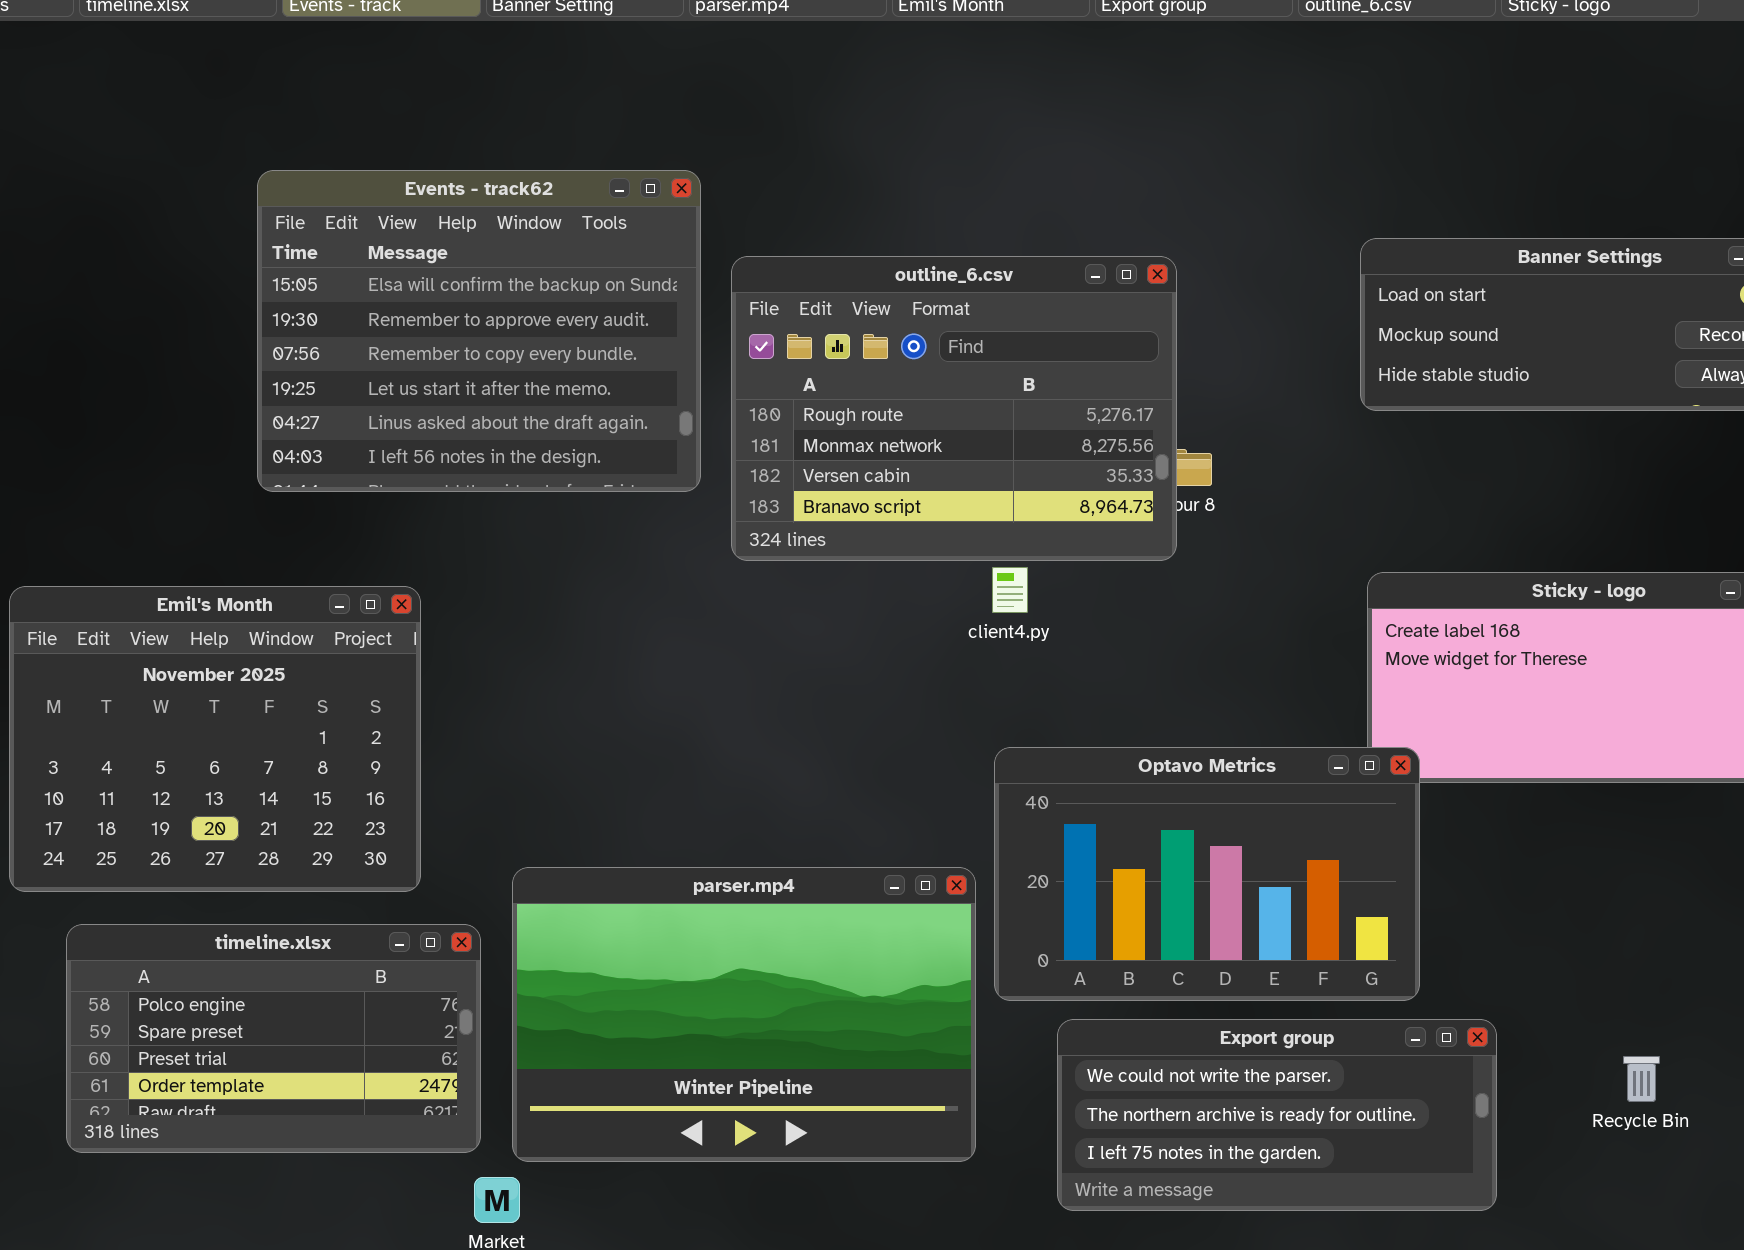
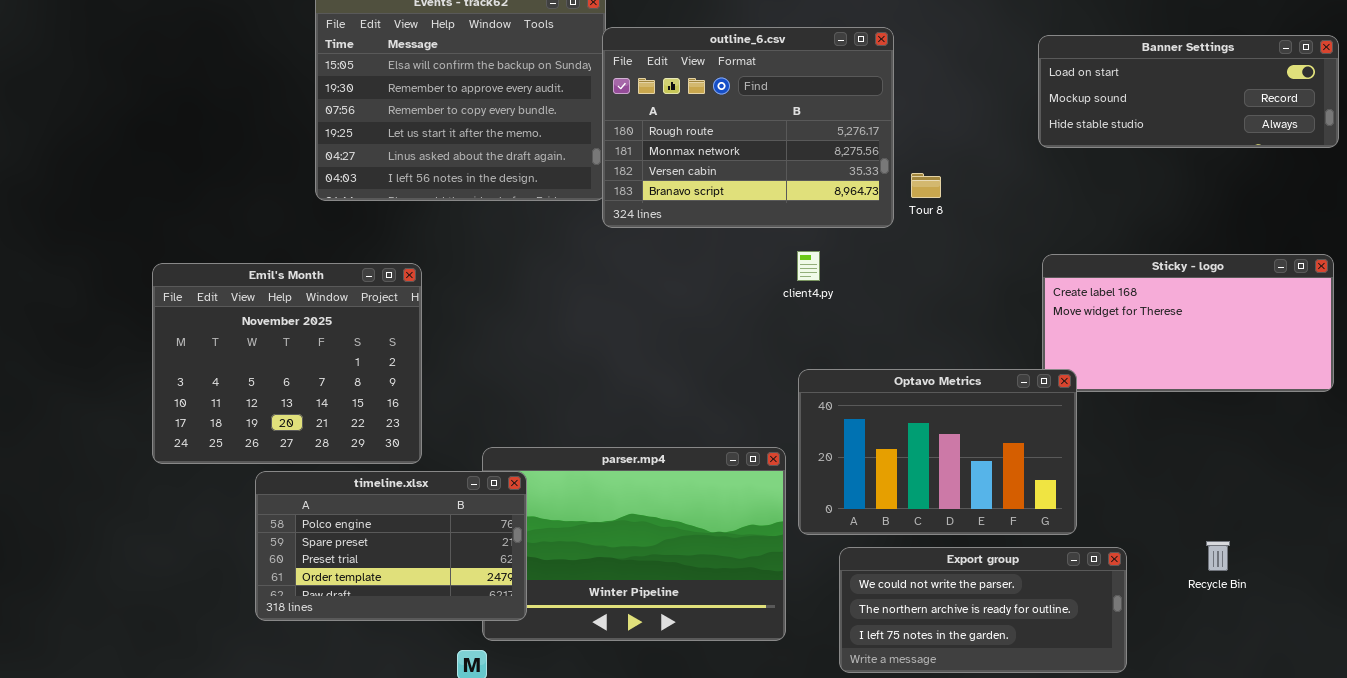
outline_6.csv: [731,256,1177,561] -> [602,27,894,228], moved
timeline.xlsx: [66,924,481,1153] -> [255,471,527,621], moved
Recycle Bin: [1623,1056,1660,1102] -> [1206,541,1230,571], moved

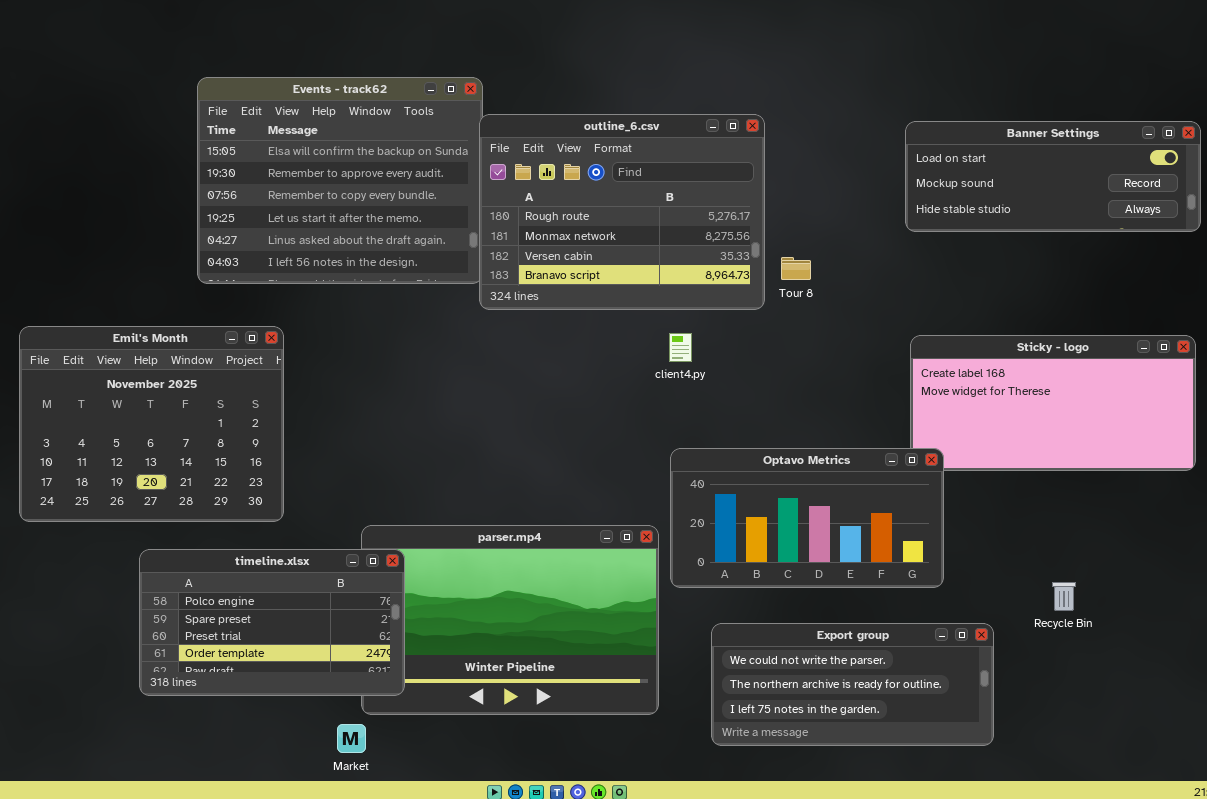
Emil's Month: [152,263,422,464] -> [19,326,284,522], moved
Optavo Metrics: [798,369,1077,535] -> [670,448,944,588], resized
Recycle Bin: [1206,541,1230,571] -> [1052,582,1076,611], moved

